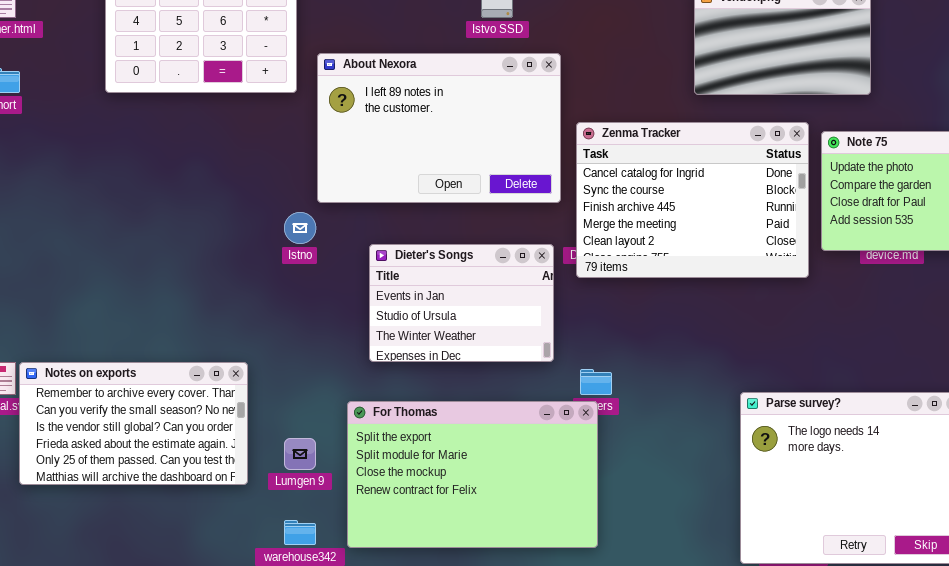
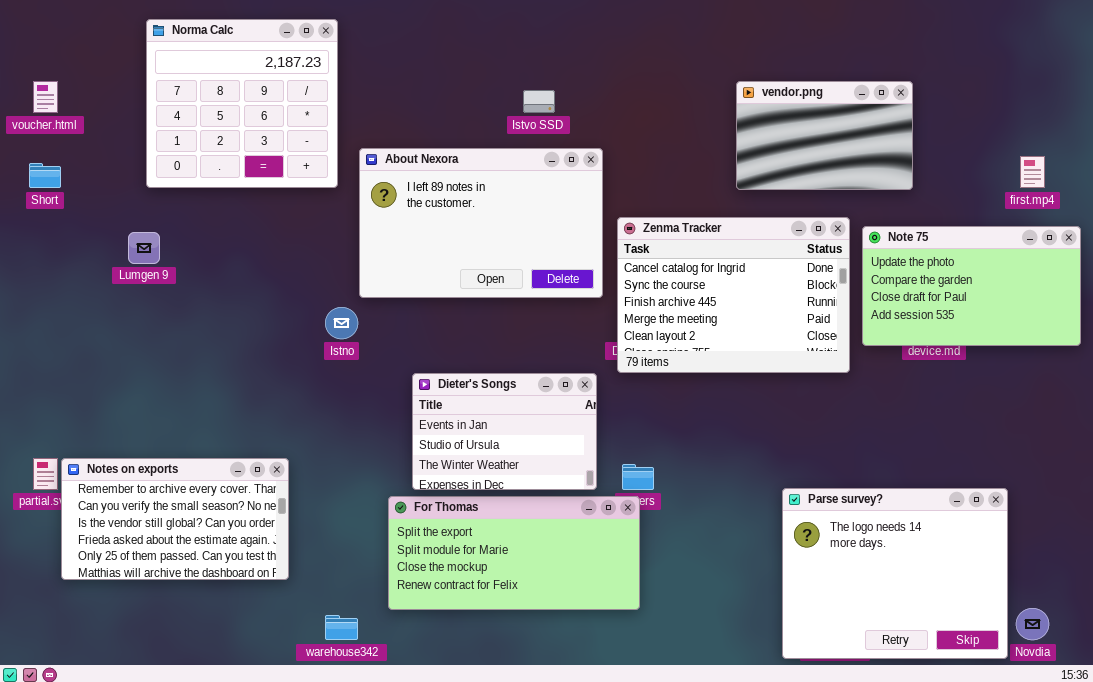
Dieter's Songs: [369,244,554,362] -> [412,373,597,490], moved
For Thomas: [347,401,598,548] -> [388,496,640,610], resized
Lumgen 9: [284,438,316,470] -> [128,232,160,264], moved

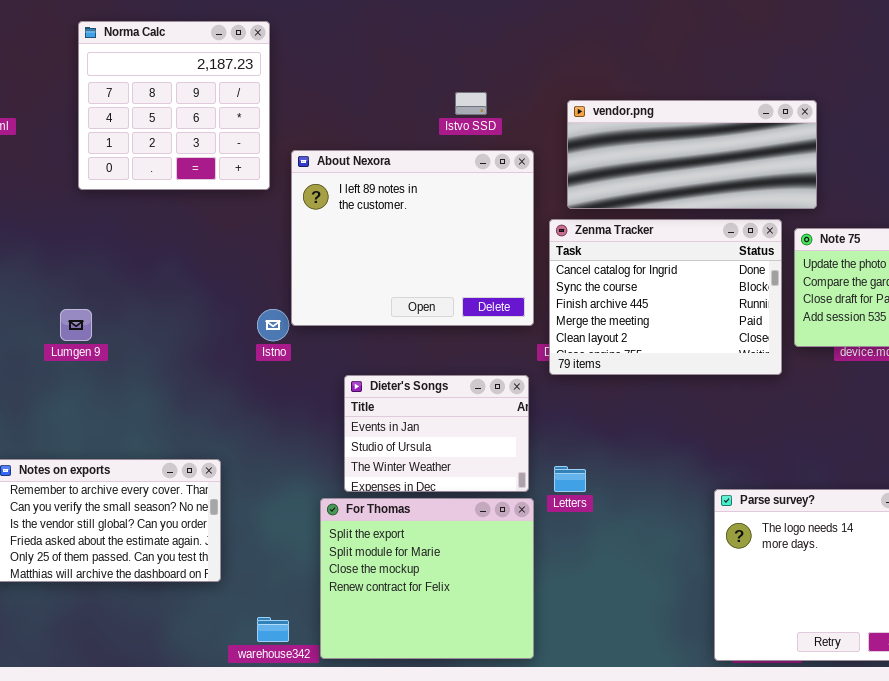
vendor.png: [736,81,913,190] -> [567,100,817,209], moved, resized
About Nexora: [359,148,603,298] -> [291,150,534,326], resized
Lumgen 9: [128,232,160,264] -> [60,309,92,341], moved
For Thomas: [388,496,640,610] -> [320,498,534,659], resized

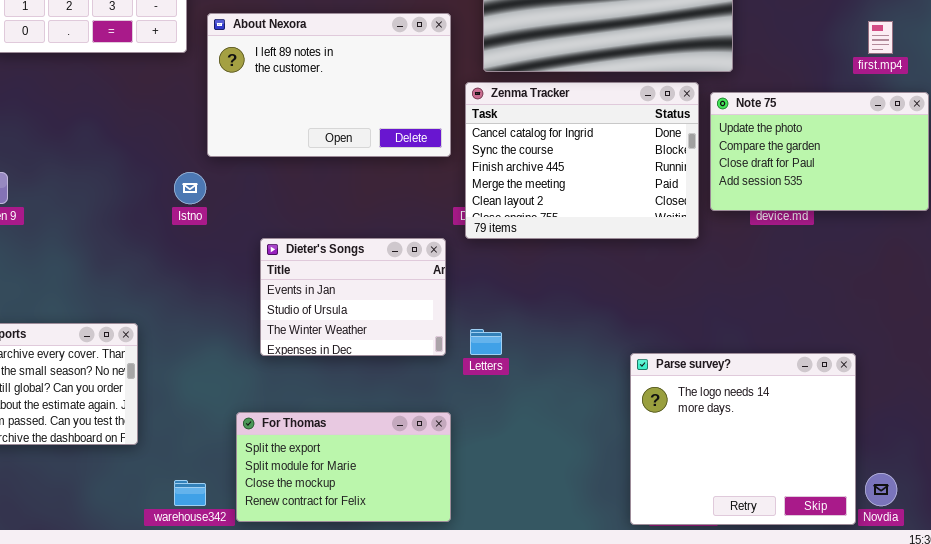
About Nexora: [291,150,534,326] -> [207,13,451,157], resized
For Thomas: [320,498,534,659] -> [236,412,451,522], resized

